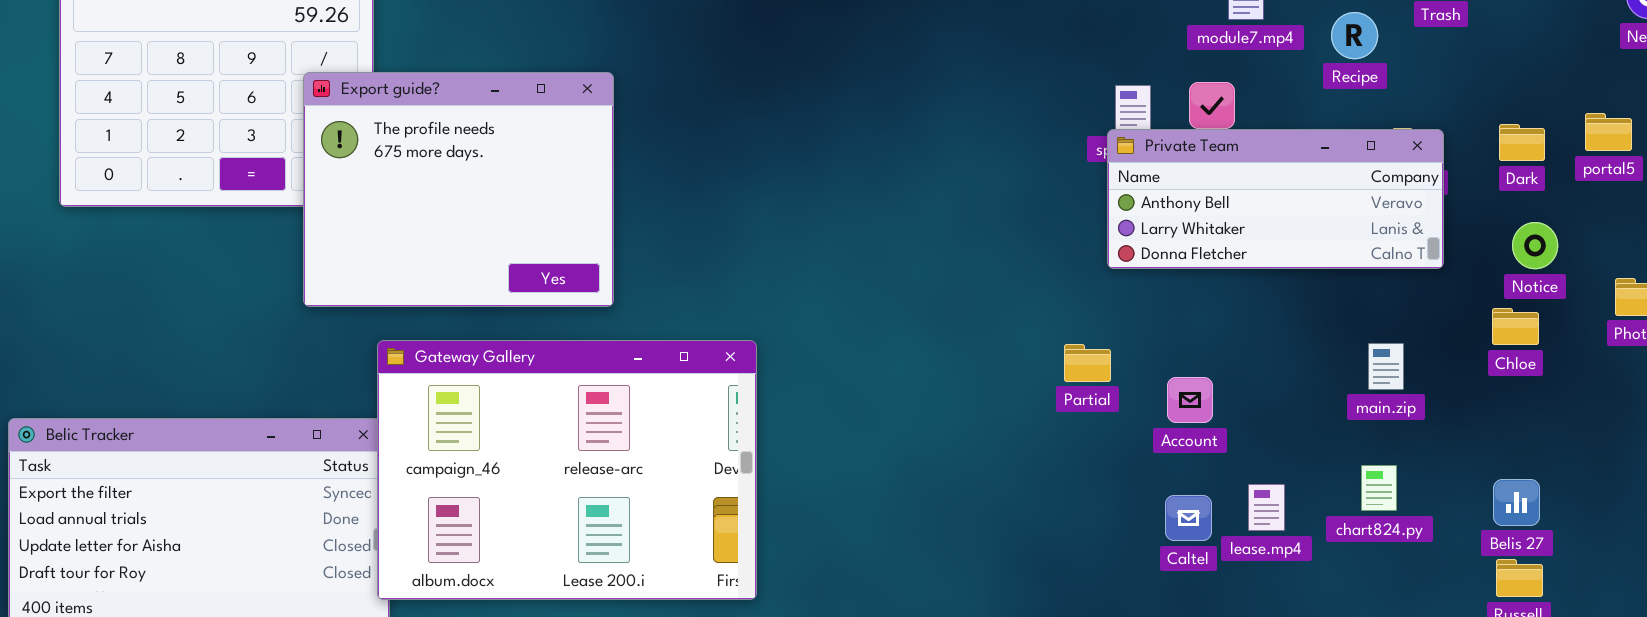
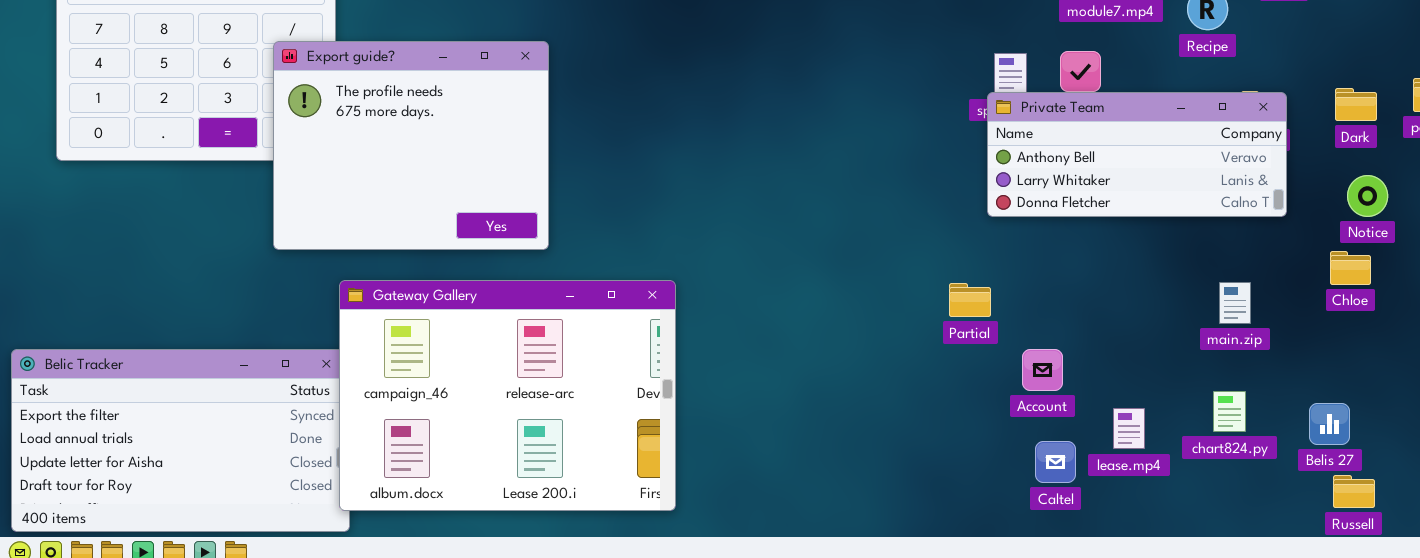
Account: [1167,377,1213,423] -> [1022,349,1063,391], moved
Belis 27: [1493,479,1540,526] -> [1309,403,1350,445], moved
Caltel: [1165,495,1212,541] -> [1035,441,1076,483], moved

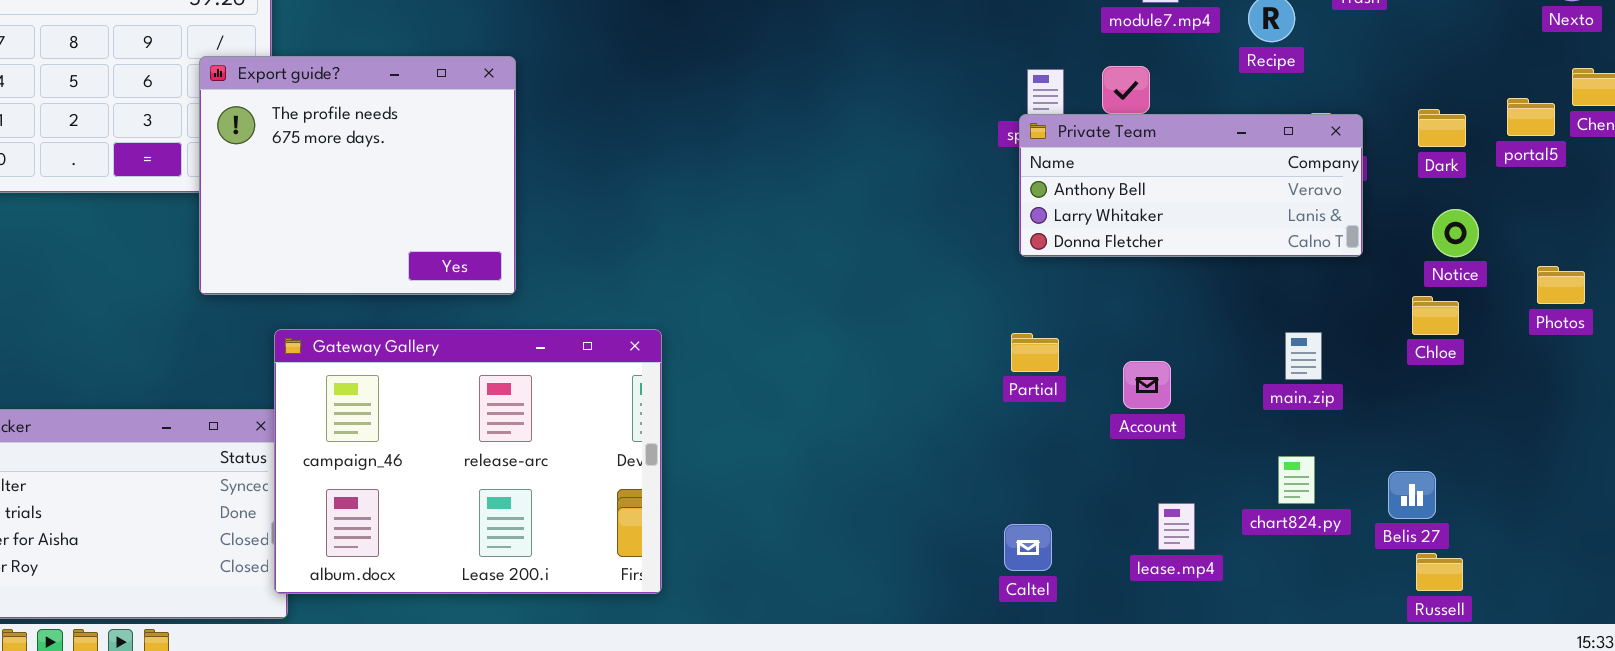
Partial: [949,283,991,317] -> [1011,333,1059,372], moved
Account: [1022,349,1063,391] -> [1123,361,1171,409], moved
lease.mp4: [1113,408,1145,449] -> [1158,503,1195,550], moved
Caltel: [1035,441,1076,483] -> [1004,524,1052,571], moved

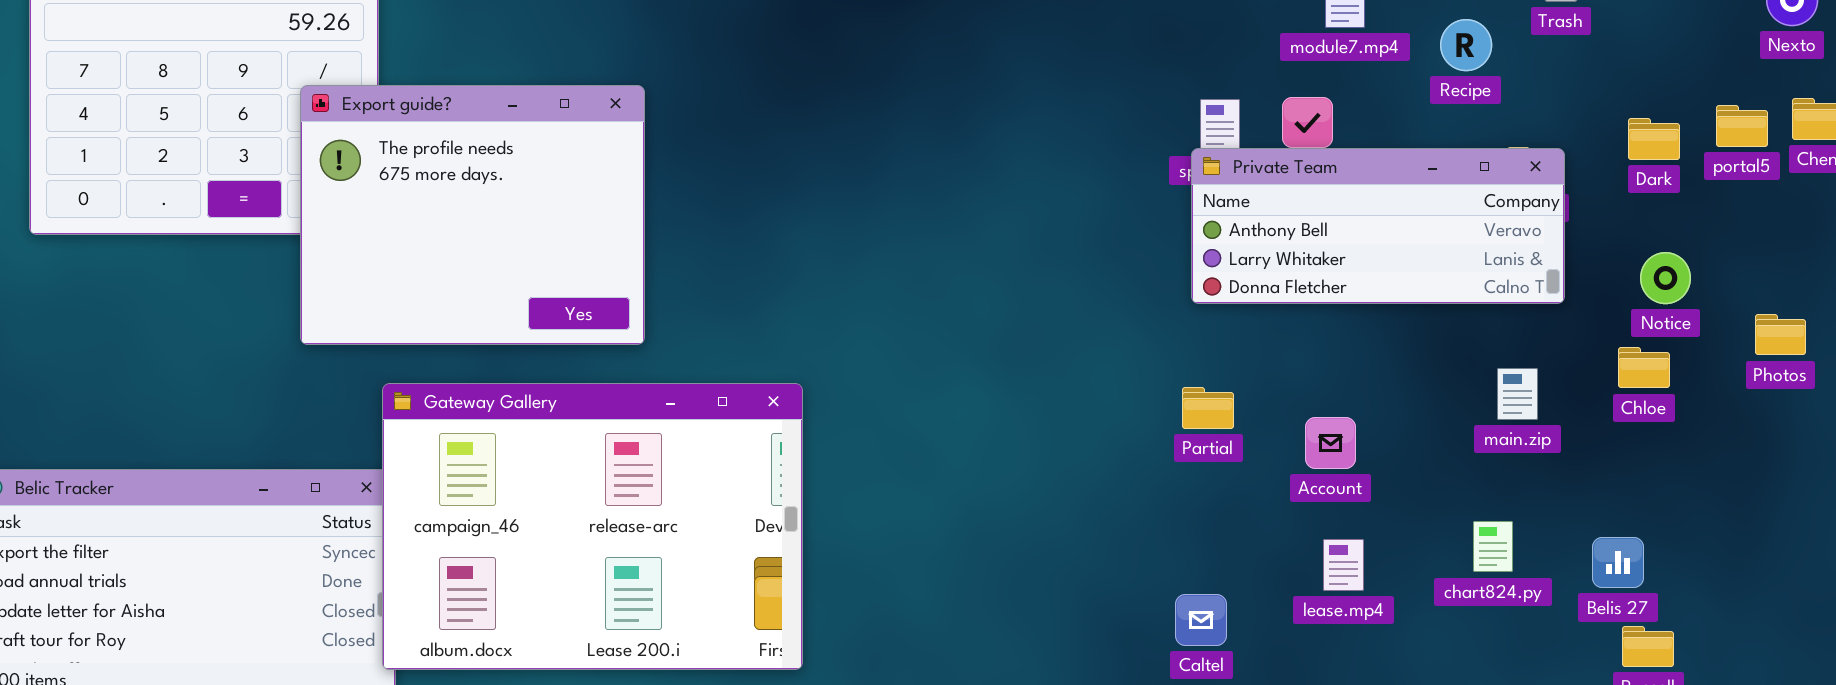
portal5: [1507,98,1555,136] -> [1716,105,1768,147], moved
Dark: [1418,109,1466,147] -> [1628,118,1680,160], moved
main.zip: [1285,332,1322,380] -> [1497,368,1538,420], moved
lease.mp4: [1158,503,1195,550] -> [1323,539,1364,591], moved

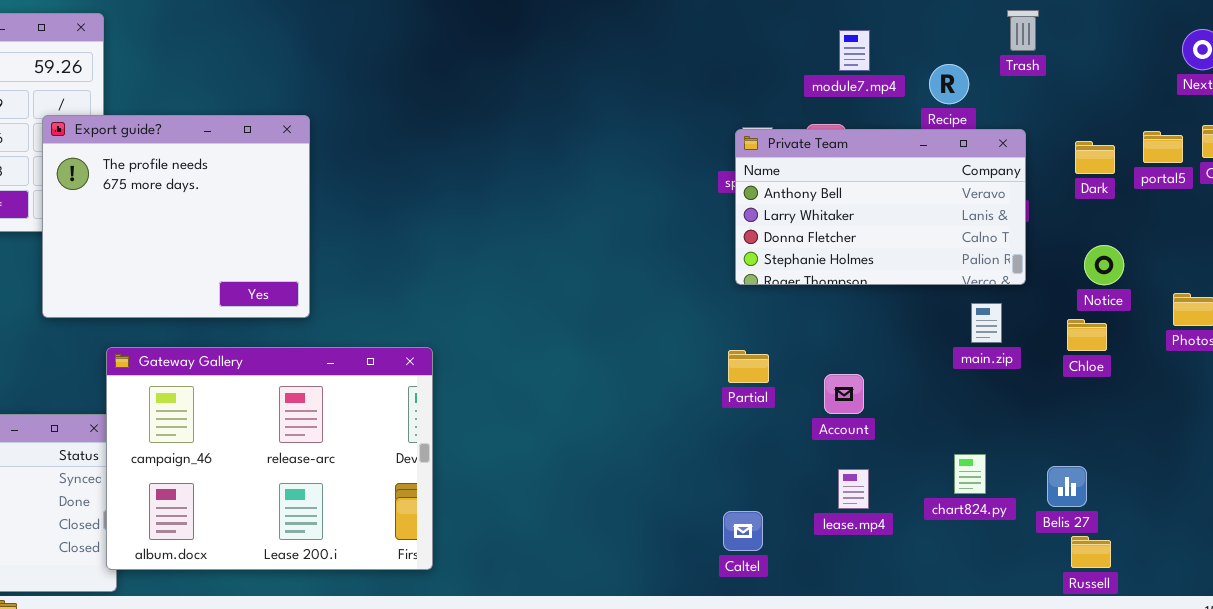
Private Team: [1191,148,1565,304] -> [735,129,1026,285], resized
main.zip: [1497,368,1538,420] -> [971,303,1002,343], moved

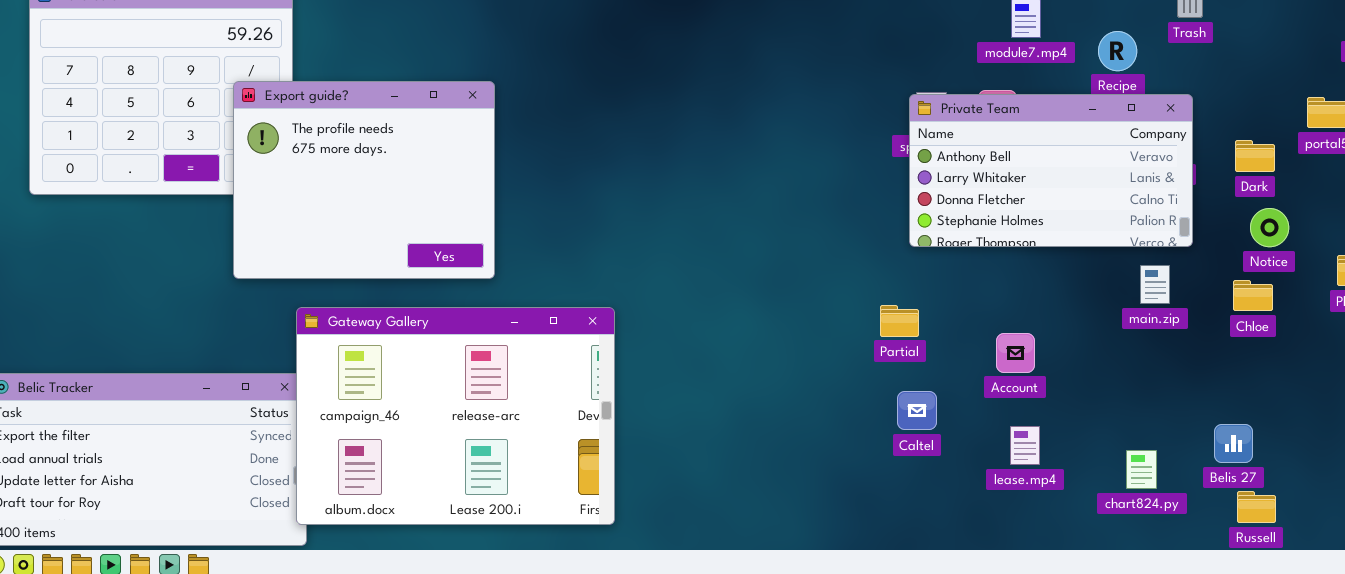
Dark: [1075,141,1115,174] -> [1235,140,1275,172], moved
Partial: [728,350,769,383] -> [880,305,919,337], moved
chart824.py: [954,454,986,494] -> [1126,450,1157,489], moved
Caltel: [723,511,763,551] -> [897,391,937,430], moved

